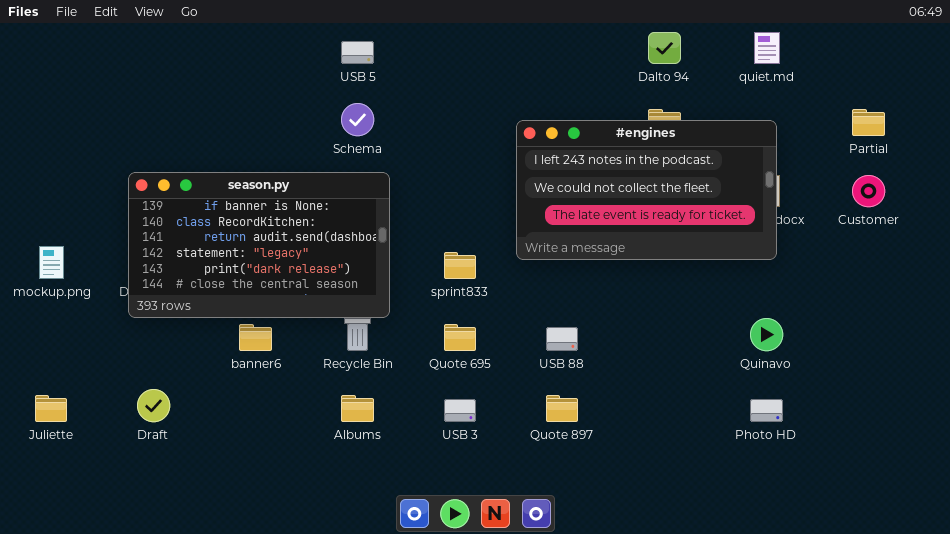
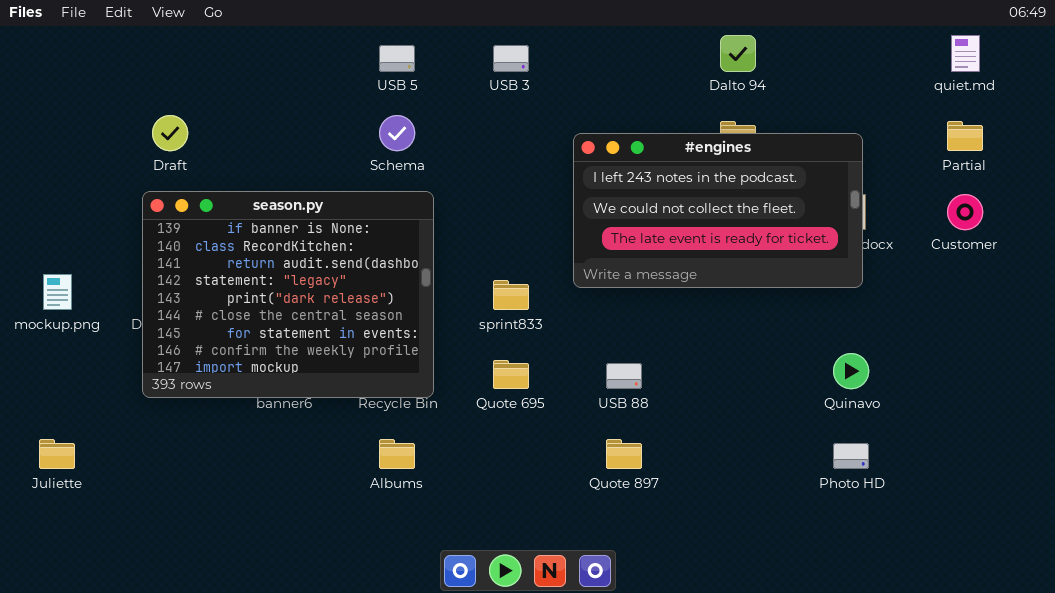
quiet.md: [754,32,780,64] -> [951,35,980,72], moved
season.py: [128,172,390,318] -> [142,191,434,398], resized
Draft: [137,389,170,422] -> [152,115,188,151], moved
USB 3: [444,399,476,422] -> [493,45,529,72], moved

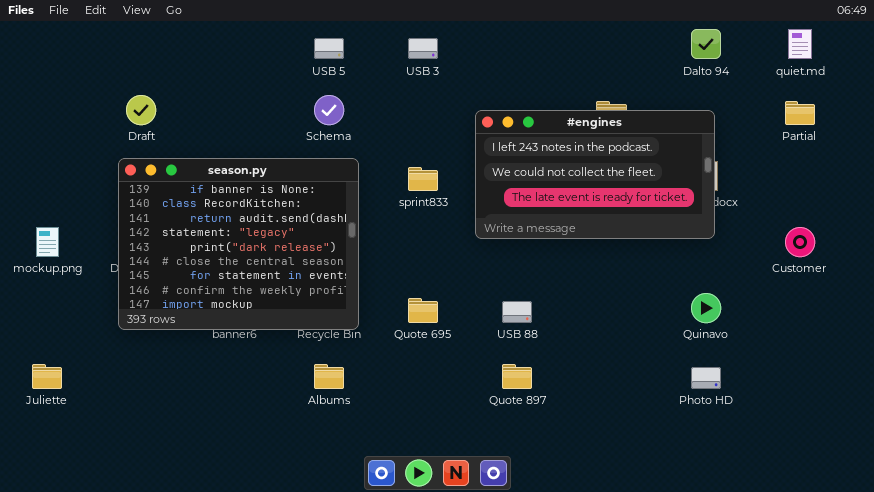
Dalto 94: [720,35,756,72] -> [691,29,721,59], moved
Customer: [947,194,983,230] -> [785,227,815,257], moved
sprint833: [493,280,529,310] -> [408,167,438,191], moved

